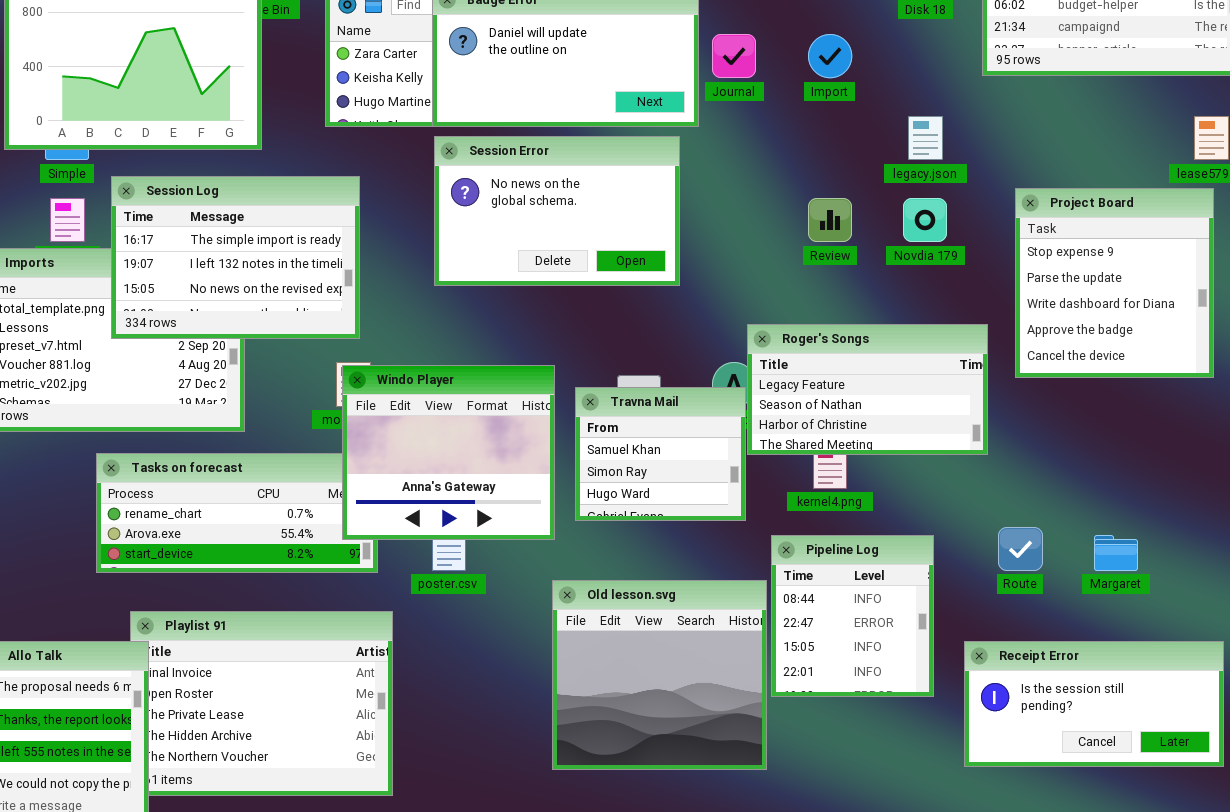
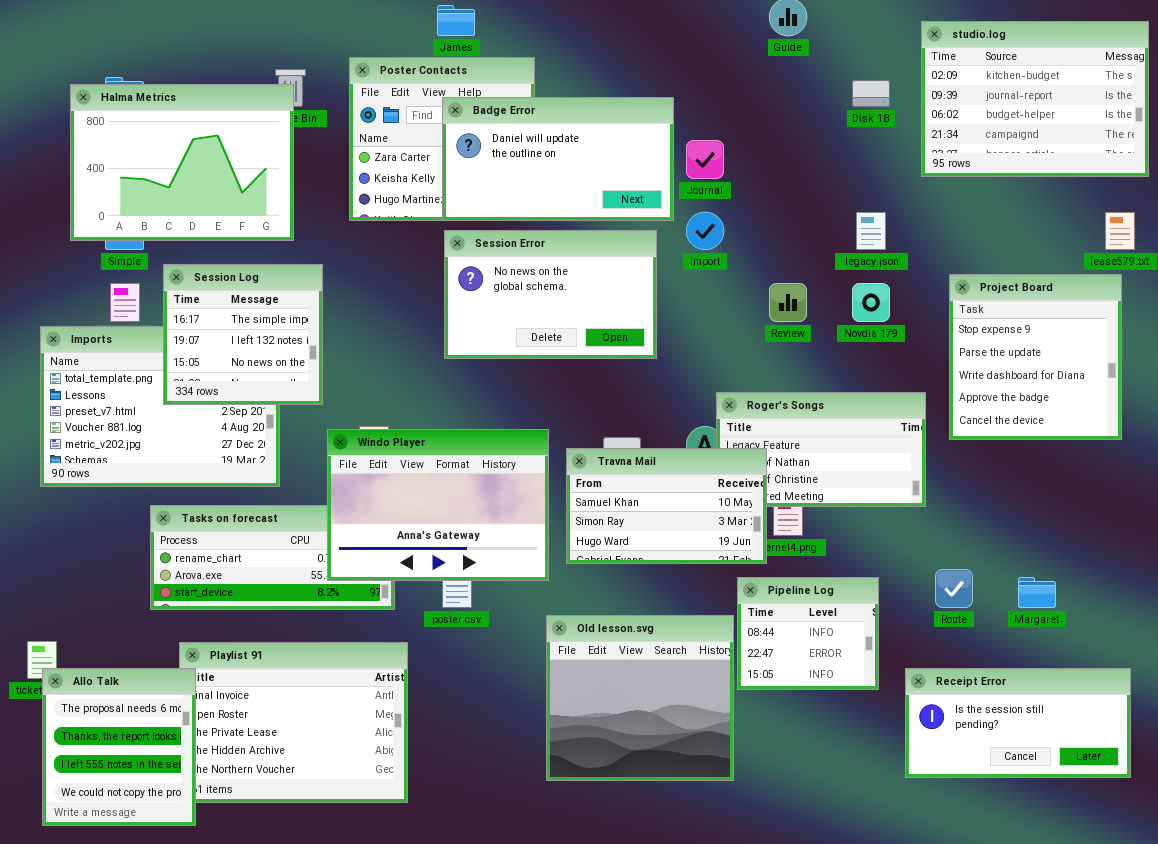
Import: [808,34,852,78] -> [686,212,724,250], moved
Session Log: [111,176,360,339] -> [163,264,323,405], resized
Windo Player: [342,365,555,540] -> [327,429,549,581], resized
Travna Mail: [575,387,746,521] -> [566,448,767,564], resized
Pipeline Log: [771,535,934,697] -> [737,577,879,690], resized

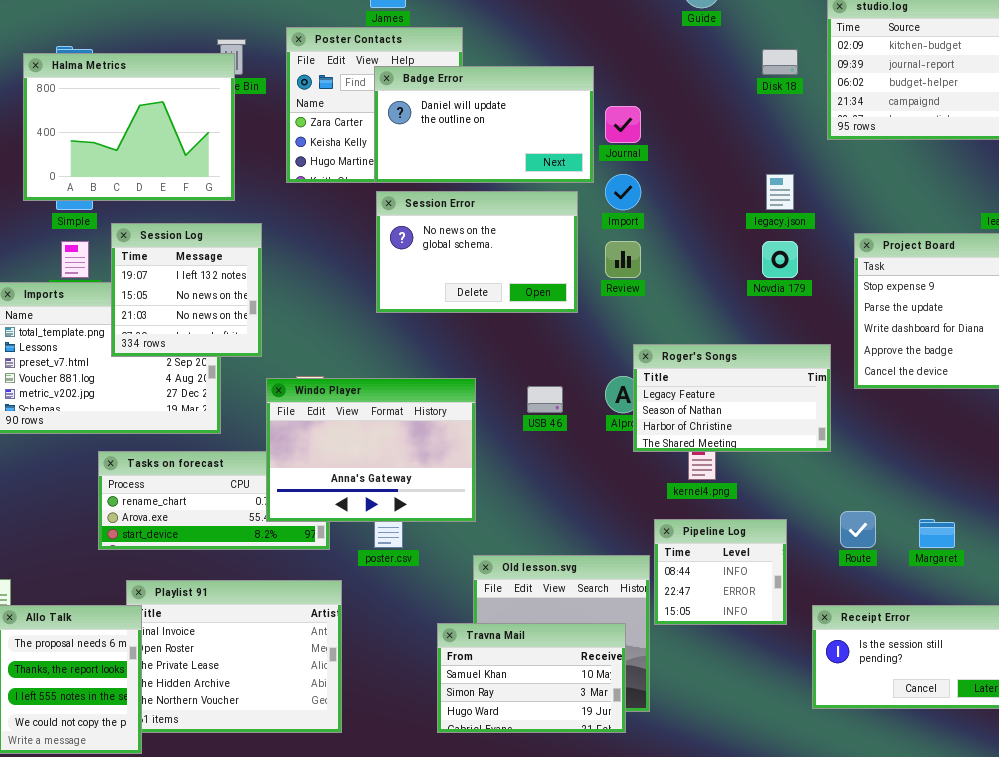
Session Log: [163,264,323,405] -> [111,223,262,357], scrolled down 1 row
Review: [769,283,807,322] -> [605,241,641,278], moved
Travna Mail: [566,448,767,564] -> [437,623,626,733], moved

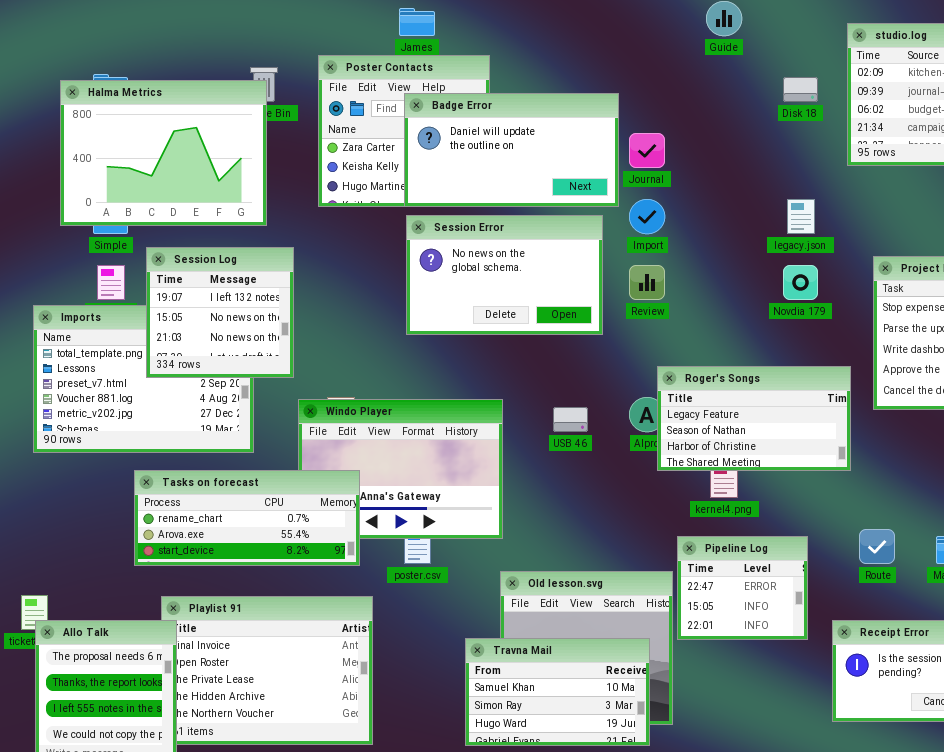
Tasks on forecast: [98,451,330,550] -> [134,470,360,566], raised
Pipeline Log: [654,519,787,625] -> [677,536,808,640], scrolled down 1 row

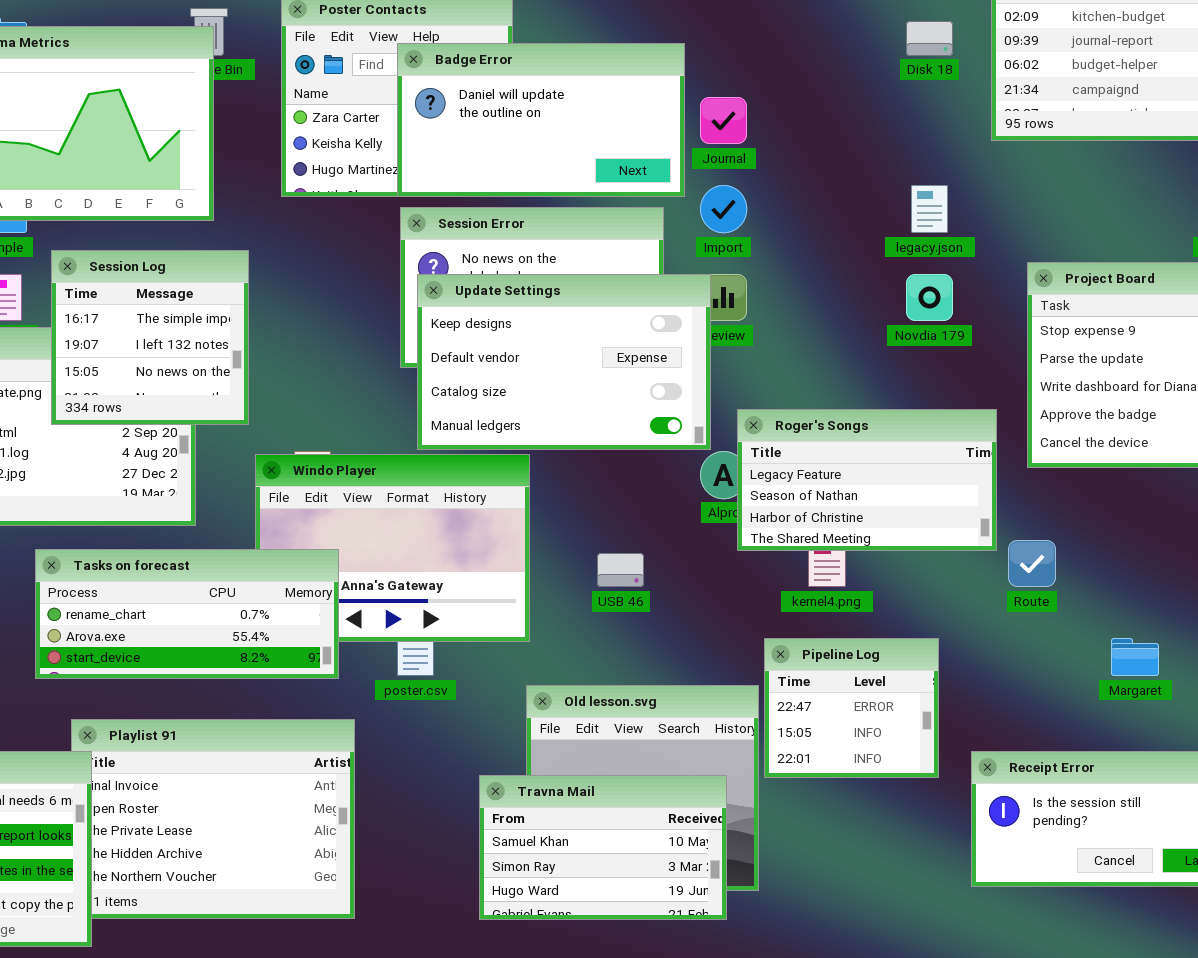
Session Log: [146,247,294,378] -> [51,250,249,425], scrolled up 1 row
Update Settings: none -> [417,274,711,450], opened
USB 46: [553,407,588,432] -> [597,553,644,587], moved
Route: [859,529,895,564] -> [1008,540,1056,587], moved

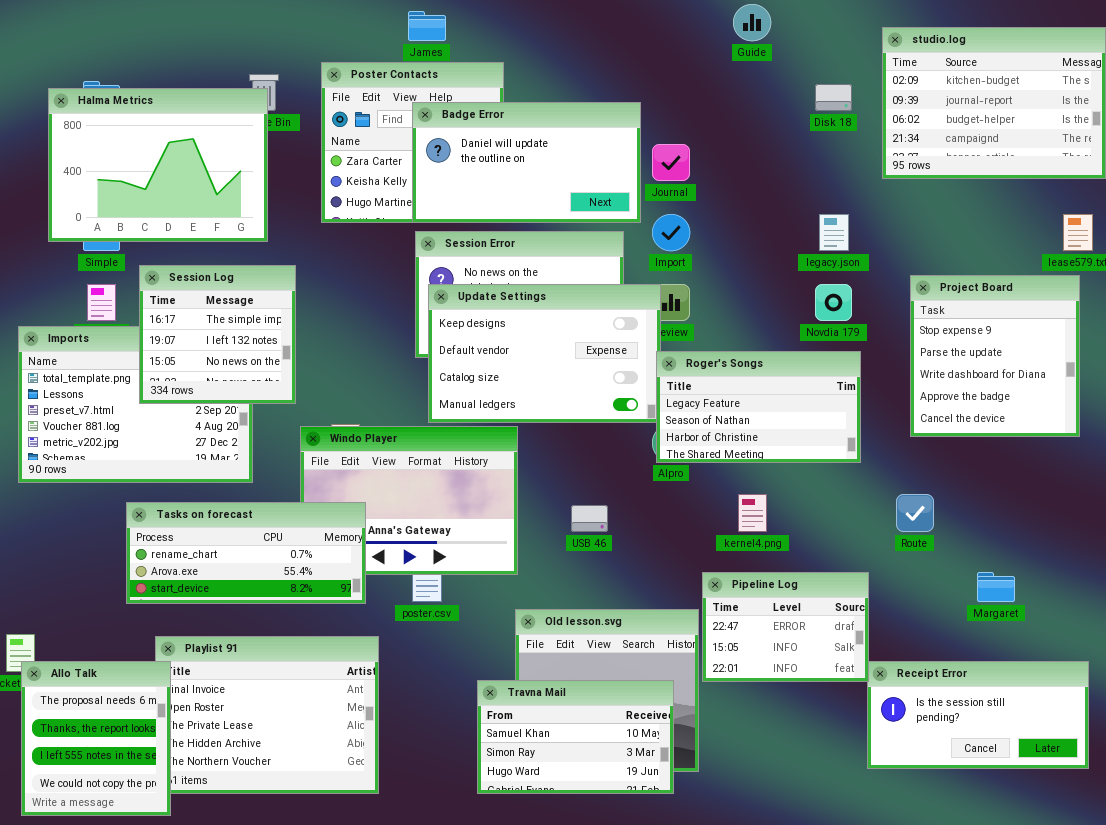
Roger's Songs: [737,409,997,551] -> [656,351,861,463], moved
Pipeline Log: [764,638,939,778] -> [702,572,869,682], resized

